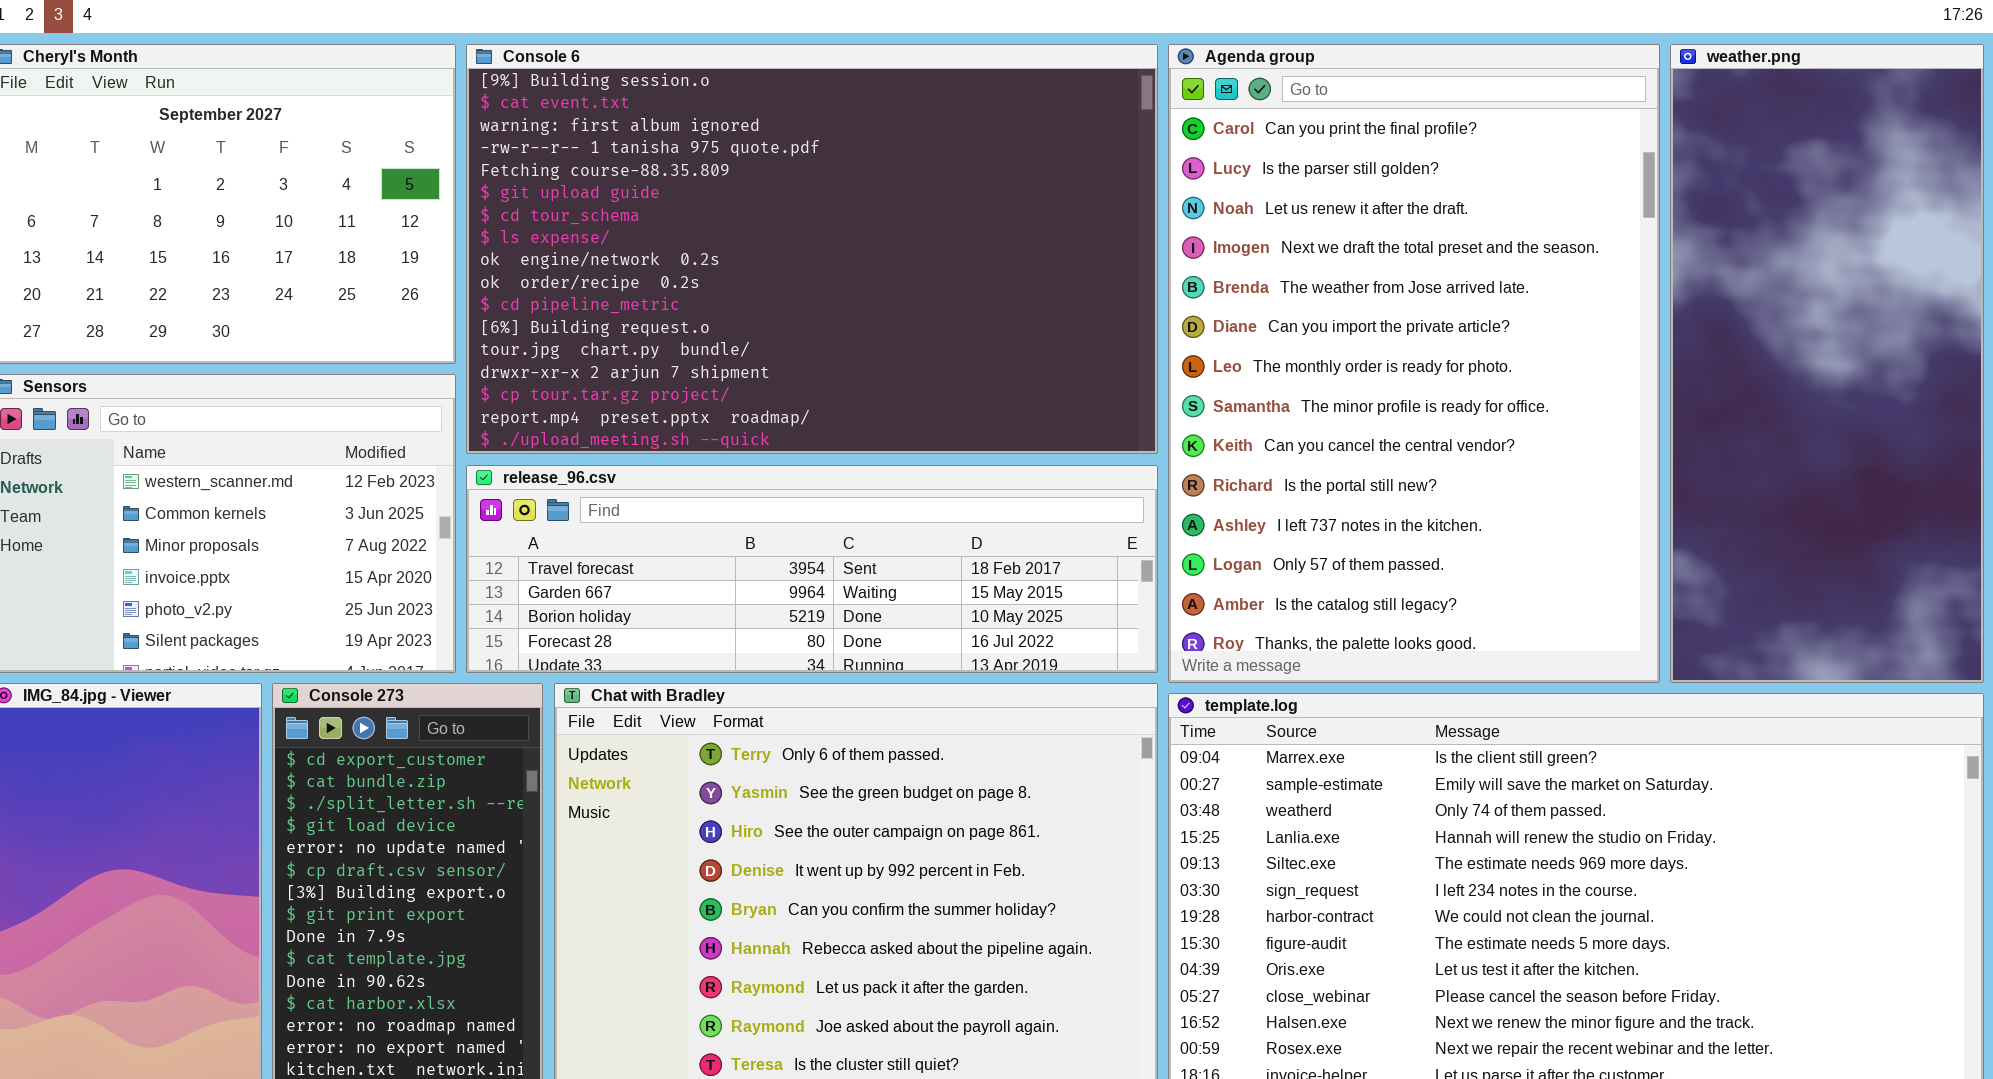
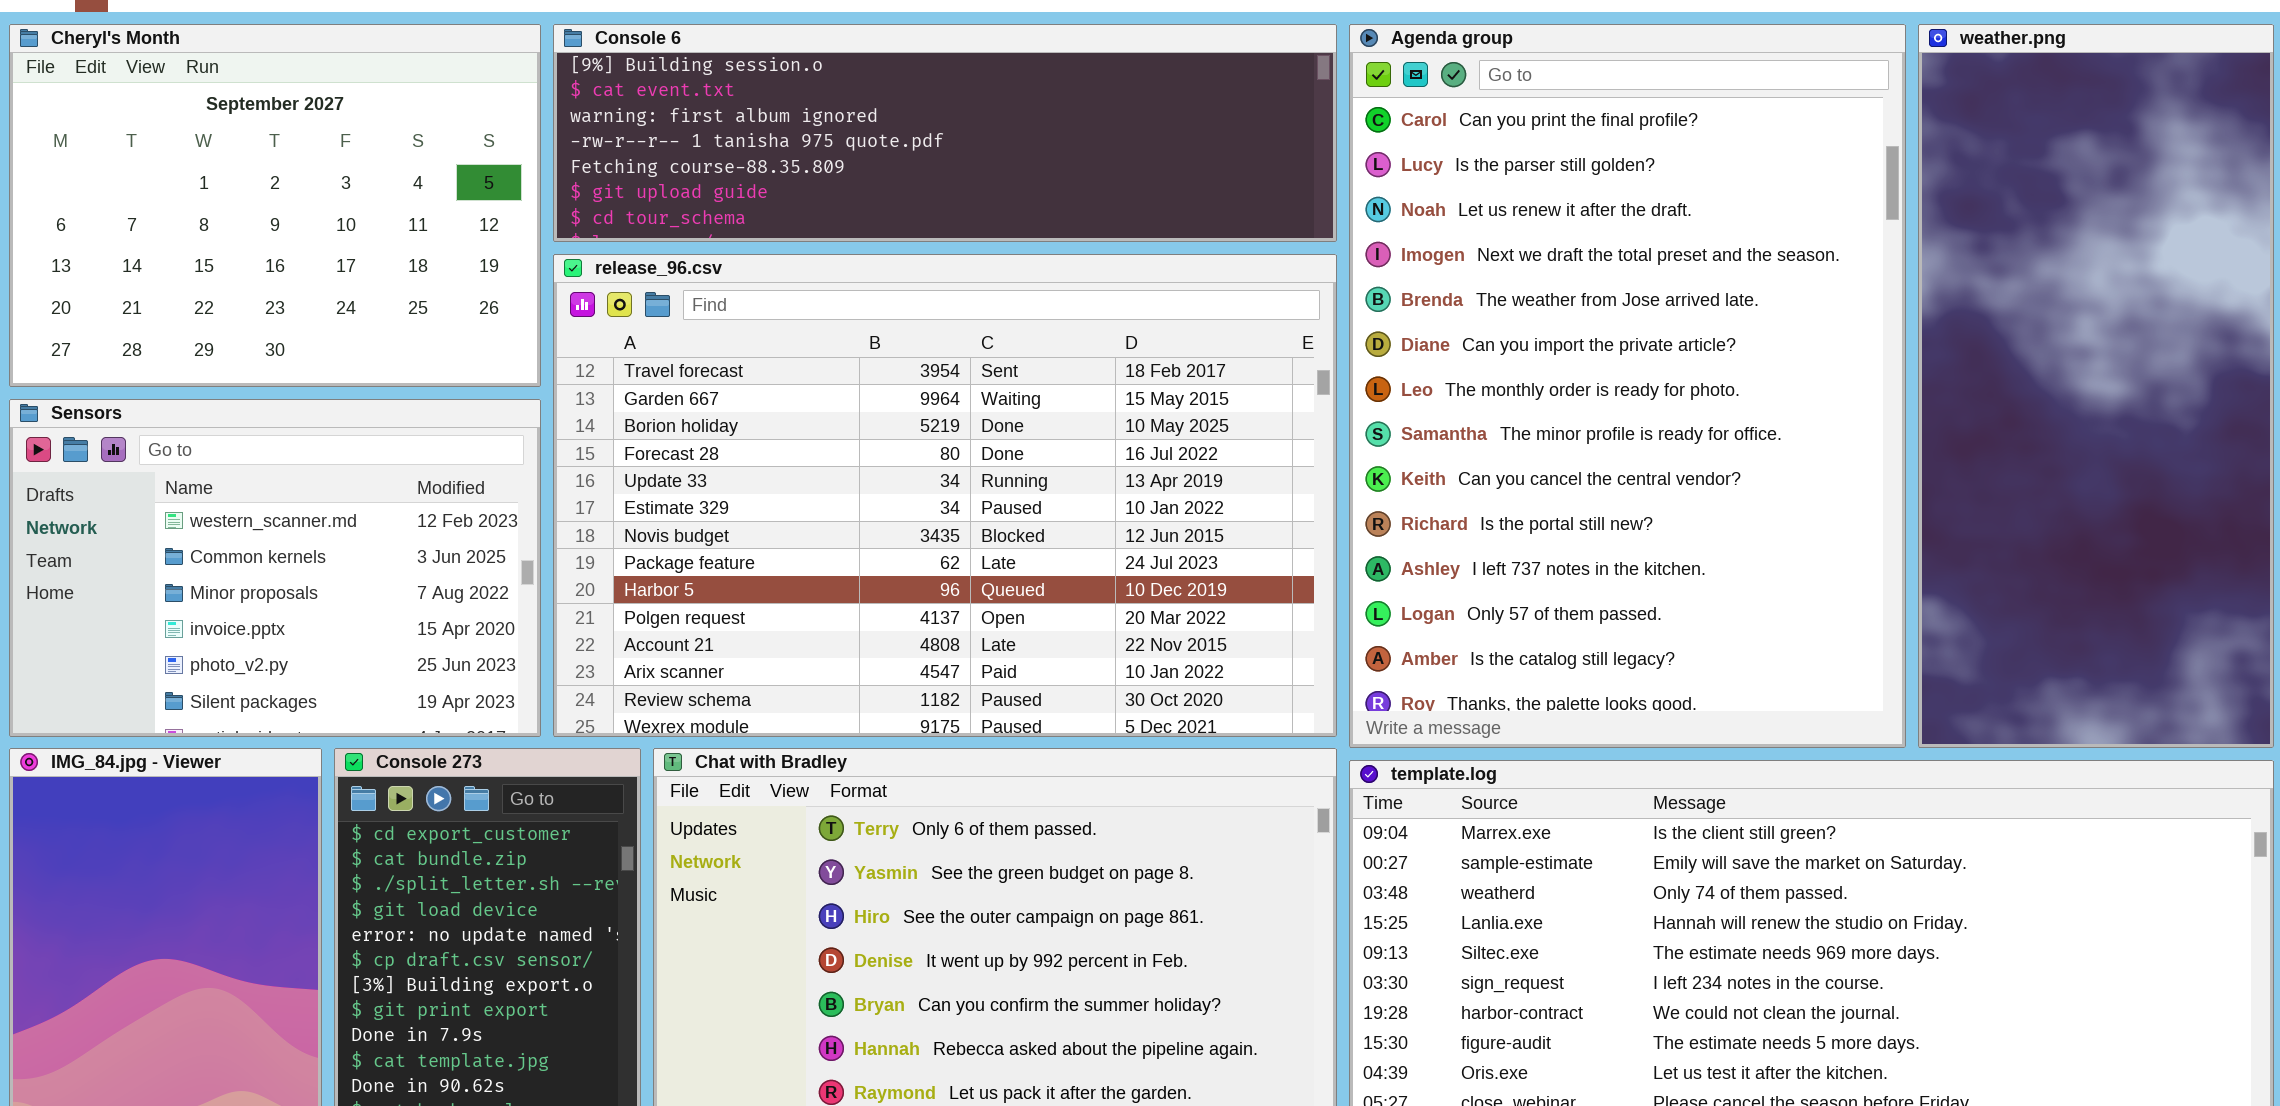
Console 6: [466,44,1158,454] -> [553,24,1337,242], resized
release_96.csv: [466,465,1158,673] -> [553,254,1337,737], resized

